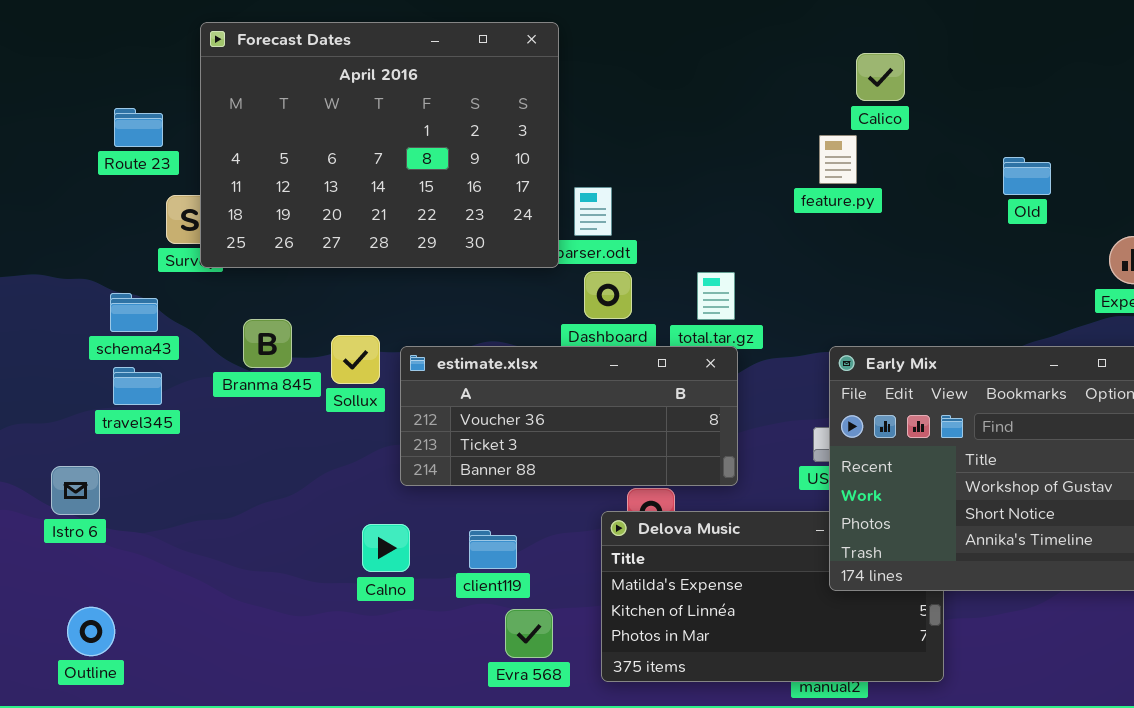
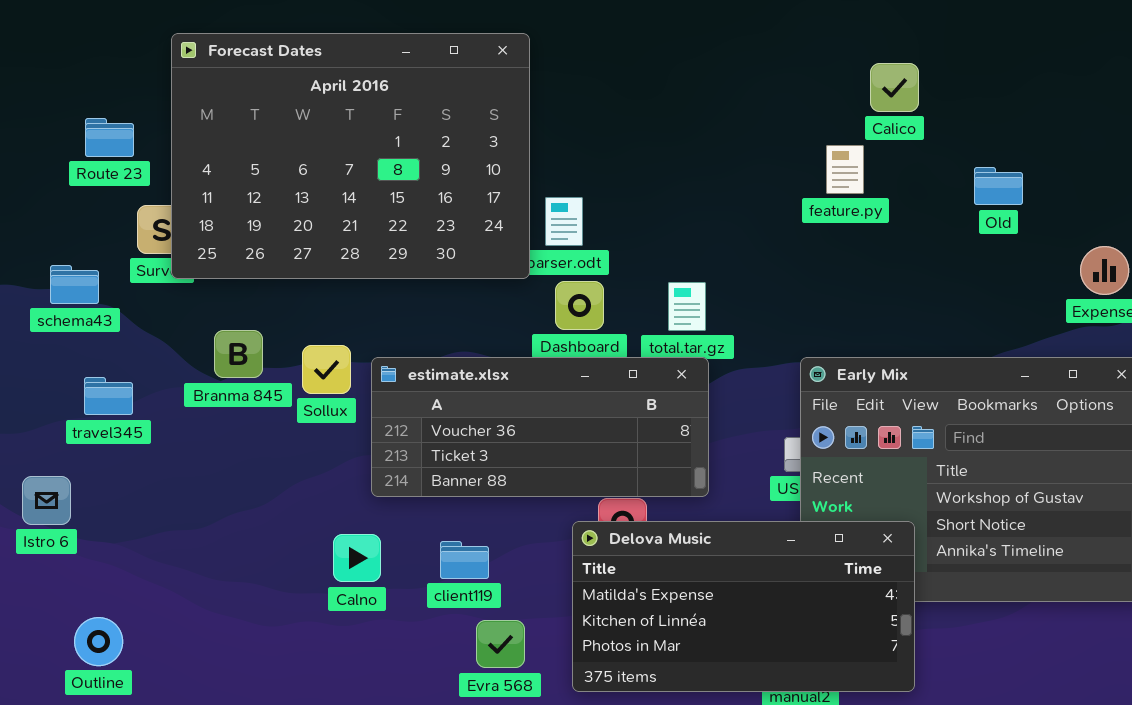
Calico: [856,53,905,101] -> [870,63,919,112], moved
feature.py: [819,135,857,184] -> [826,145,864,194], moved
schema43: [110,293,158,332] -> [50,265,99,304], moved
Delova Music: [601,511,944,682] -> [572,521,915,692], raised
Outline: [67,607,115,656] -> [74,617,123,666], moved

